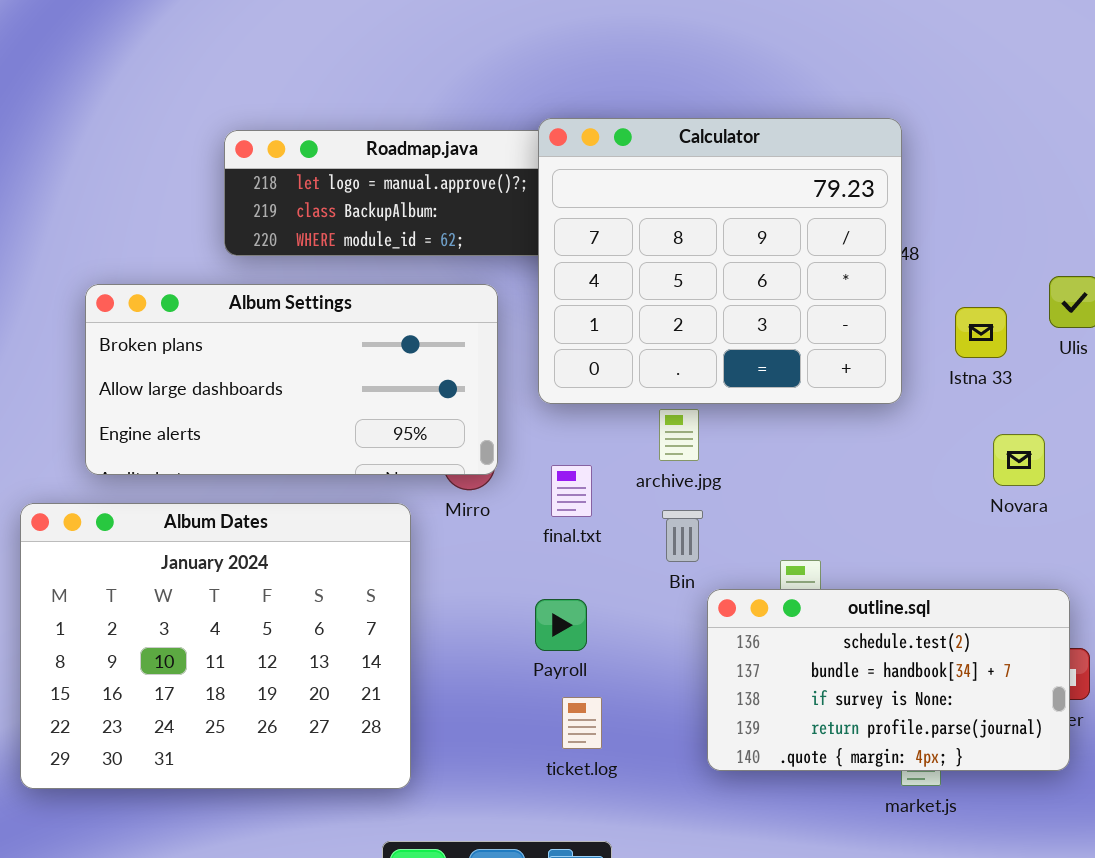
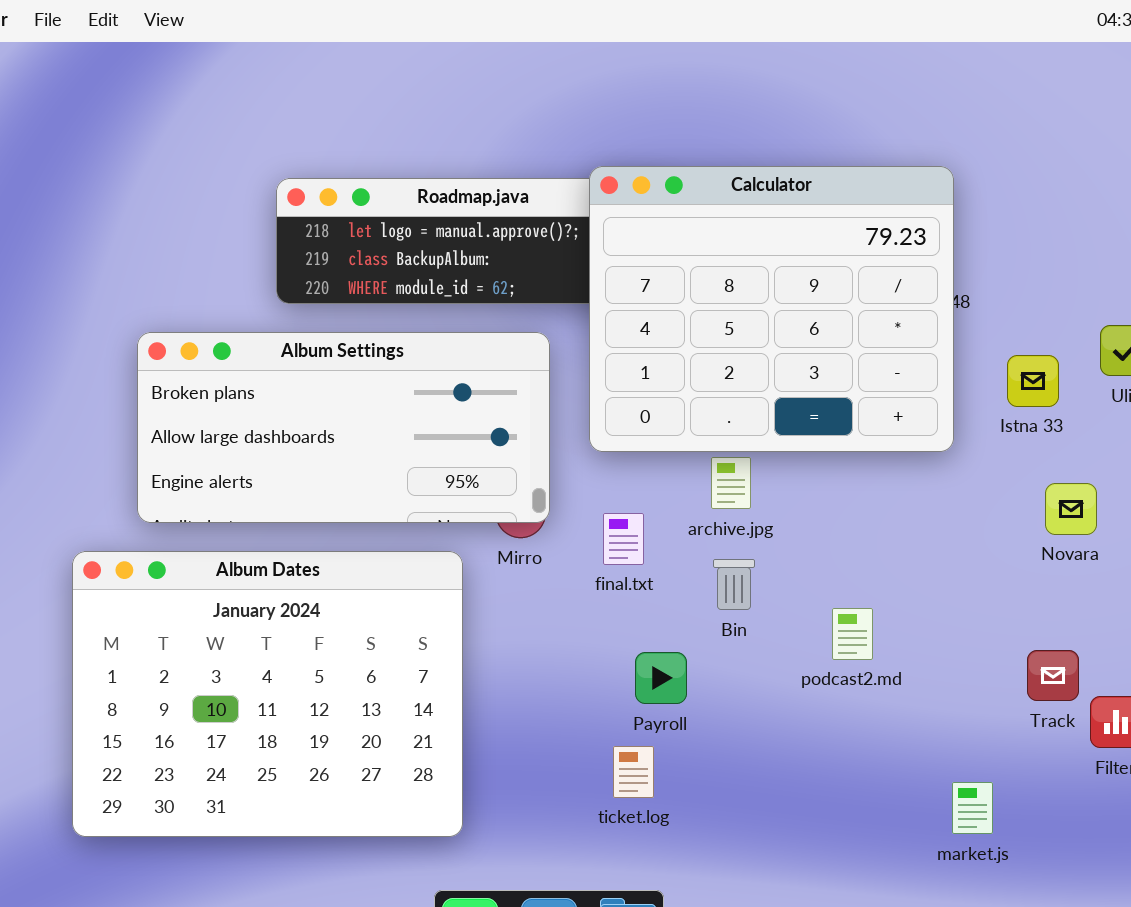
outline.sql: [707,589,1070,771] -> none, closed
Payroll: [535,599,587,651] -> [635,652,687,704], moved

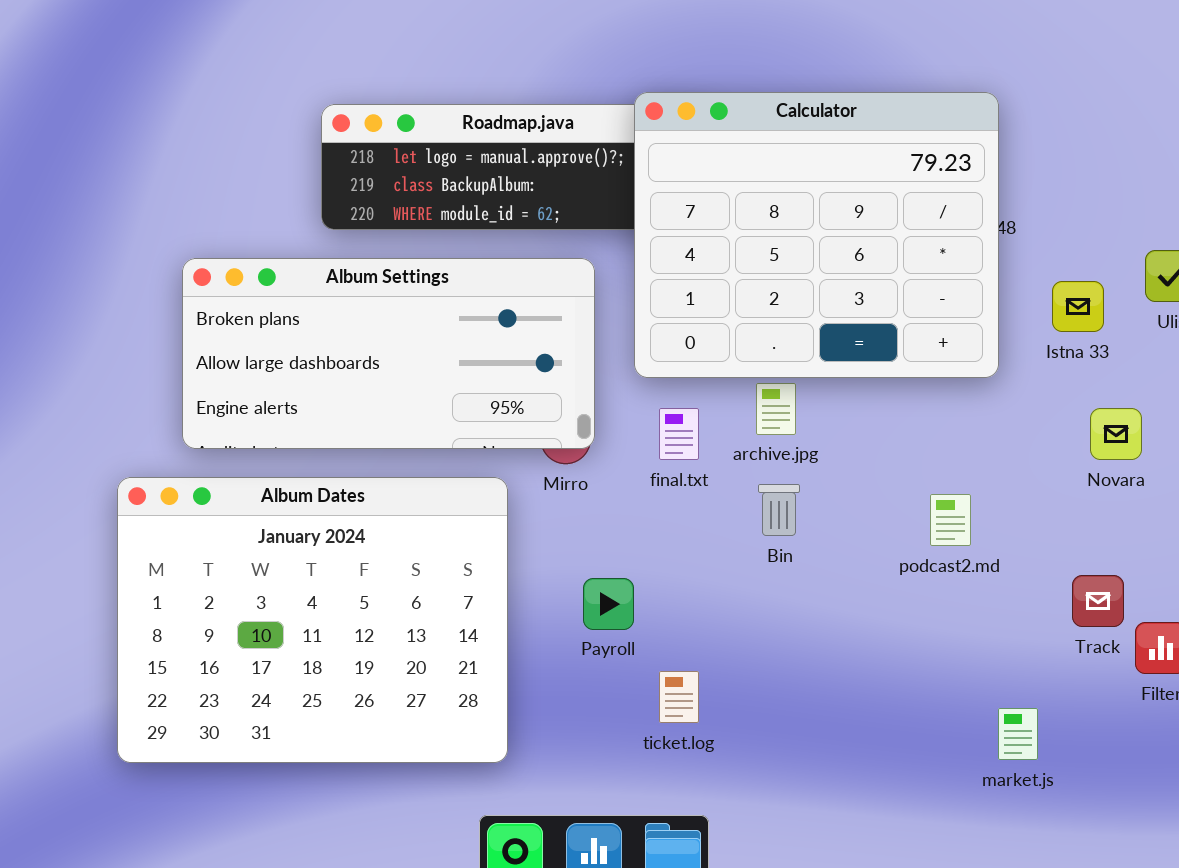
final.txt: [603,513,644,565] -> [659,408,699,460], moved
podcast2.md: [832,608,873,660] -> [930,494,971,546], moved
Payroll: [635,652,687,704] -> [583,578,634,630], moved

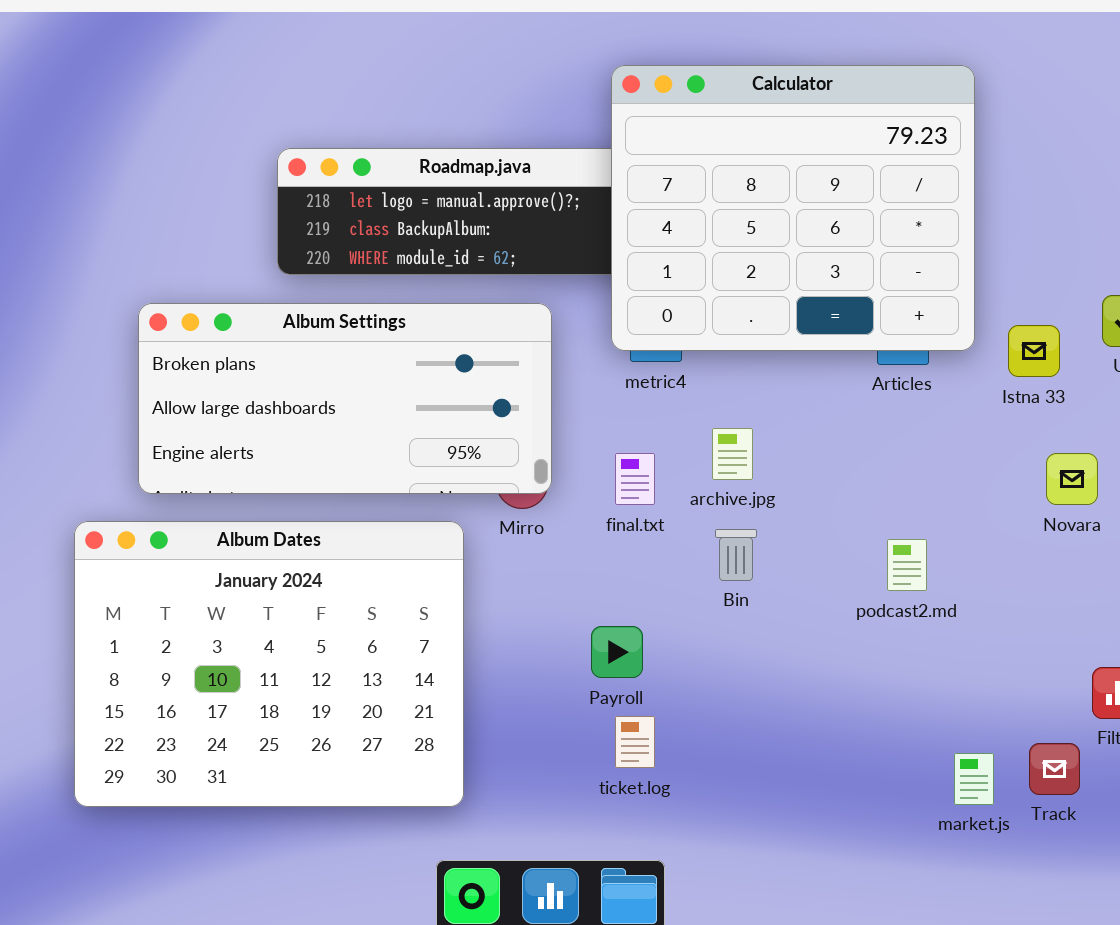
Calculator: [634,92,999,378] -> [611,65,975,351], moved
Track: [1072,575,1124,627] -> [1029,743,1080,795], moved
Payroll: [583,578,634,630] -> [591,626,643,678], moved

